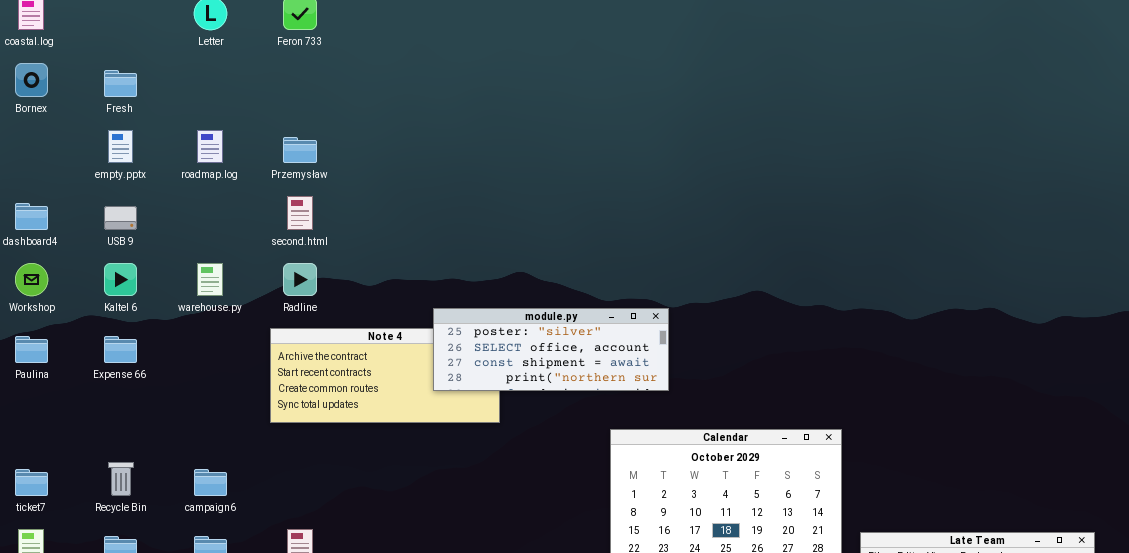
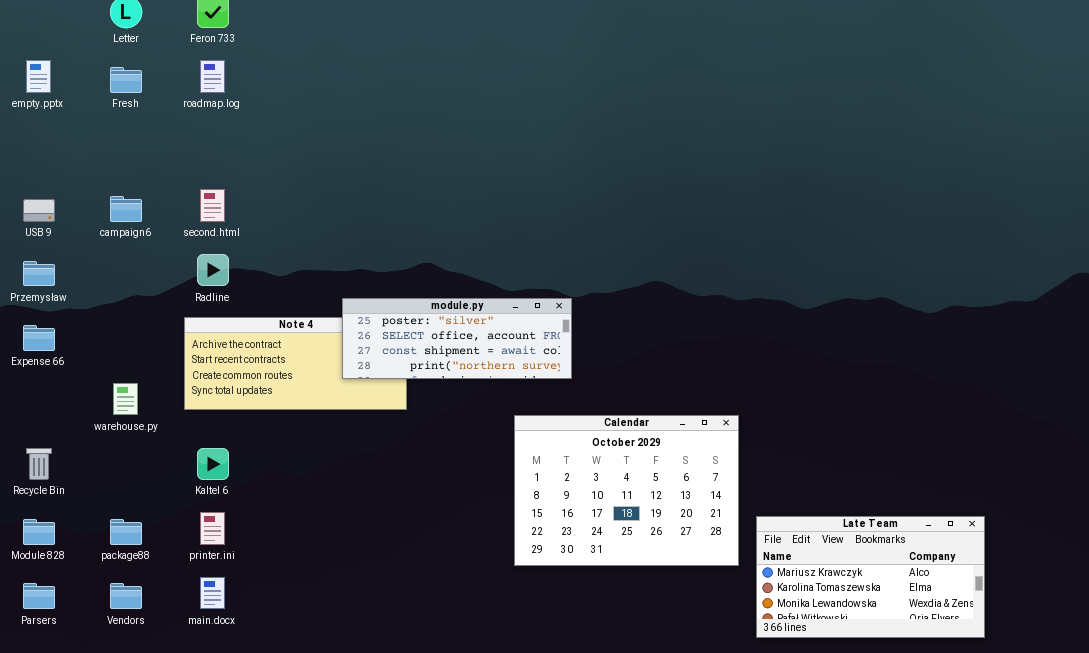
Fresh: [104,70,137,97] -> [110,67,142,93], moved
empty.pptx: [108,130,133,163] -> [26,60,51,93], moved
roadmap.log: [197,130,223,163] -> [200,60,225,93], moved
Przemysław: [283,137,317,163] -> [23,261,55,286], moved
Kaltel 6: [104,263,137,296] -> [197,448,229,480], moved
warehouse.py: [197,263,223,296] -> [113,383,138,415], moved
campaign6: [194,469,227,496] -> [110,196,142,222], moved

